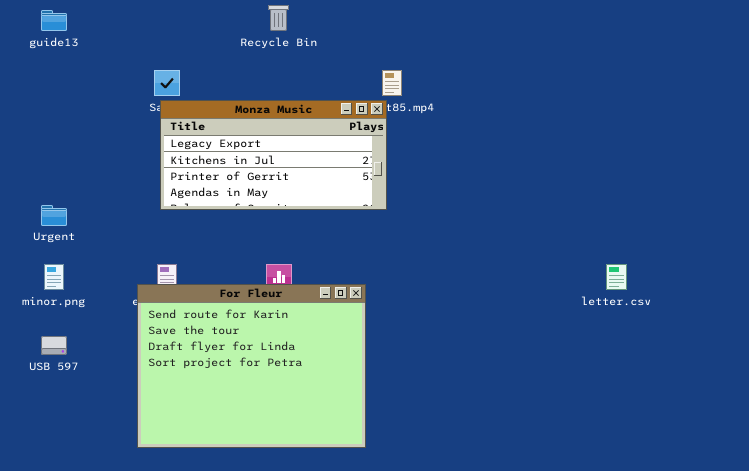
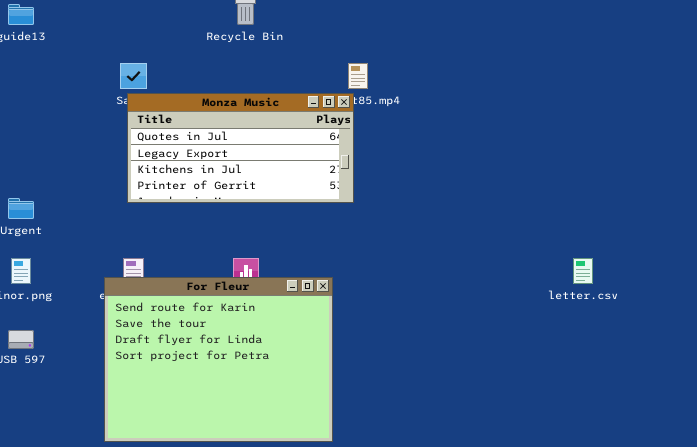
Monza Music: [160,100,387,210] -> [127,93,354,203], scrolled up 1 row

